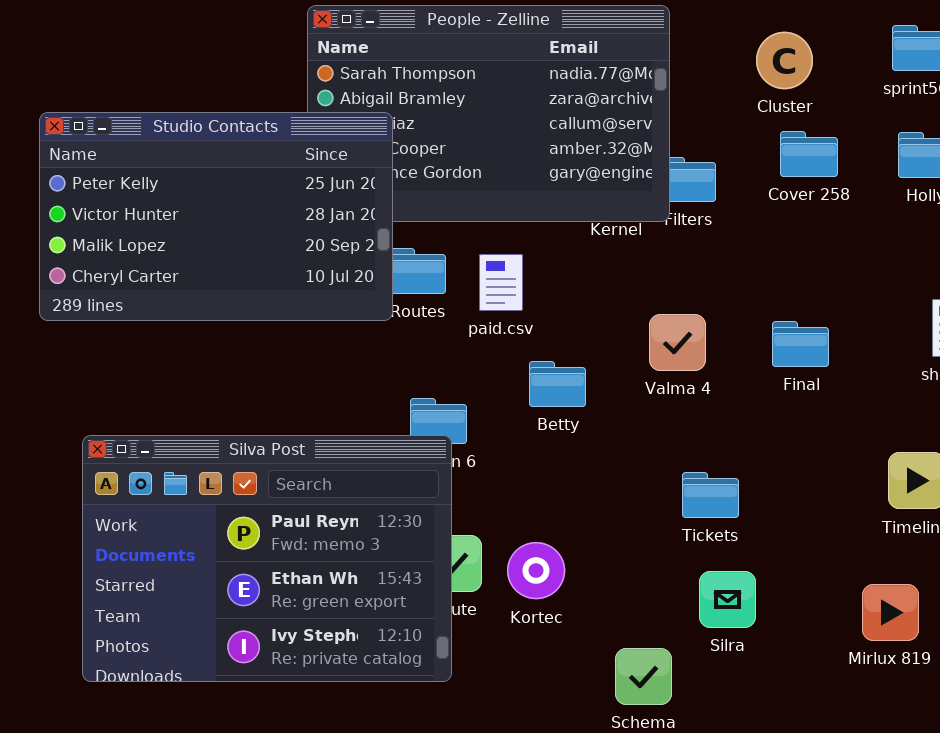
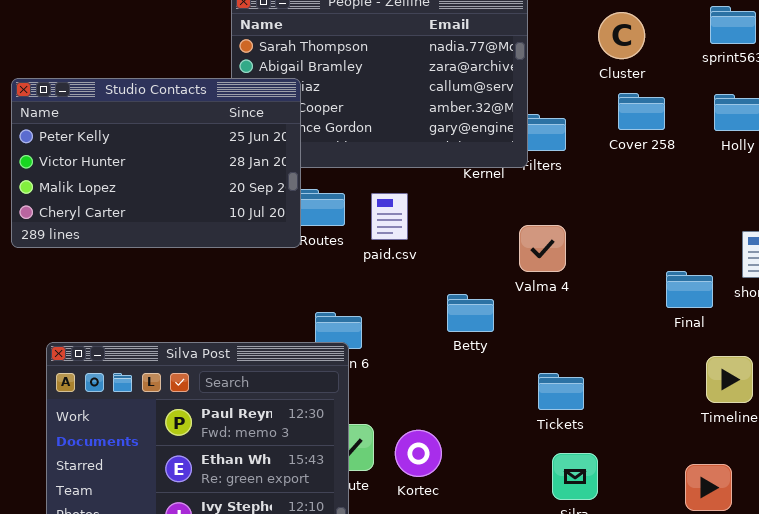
Valma 4: [649,314,706,371] -> [519,225,566,272], moved
Final: [772,321,829,367] -> [666,271,713,308], moved
Betty: [529,361,586,407] -> [447,294,494,332], moved

